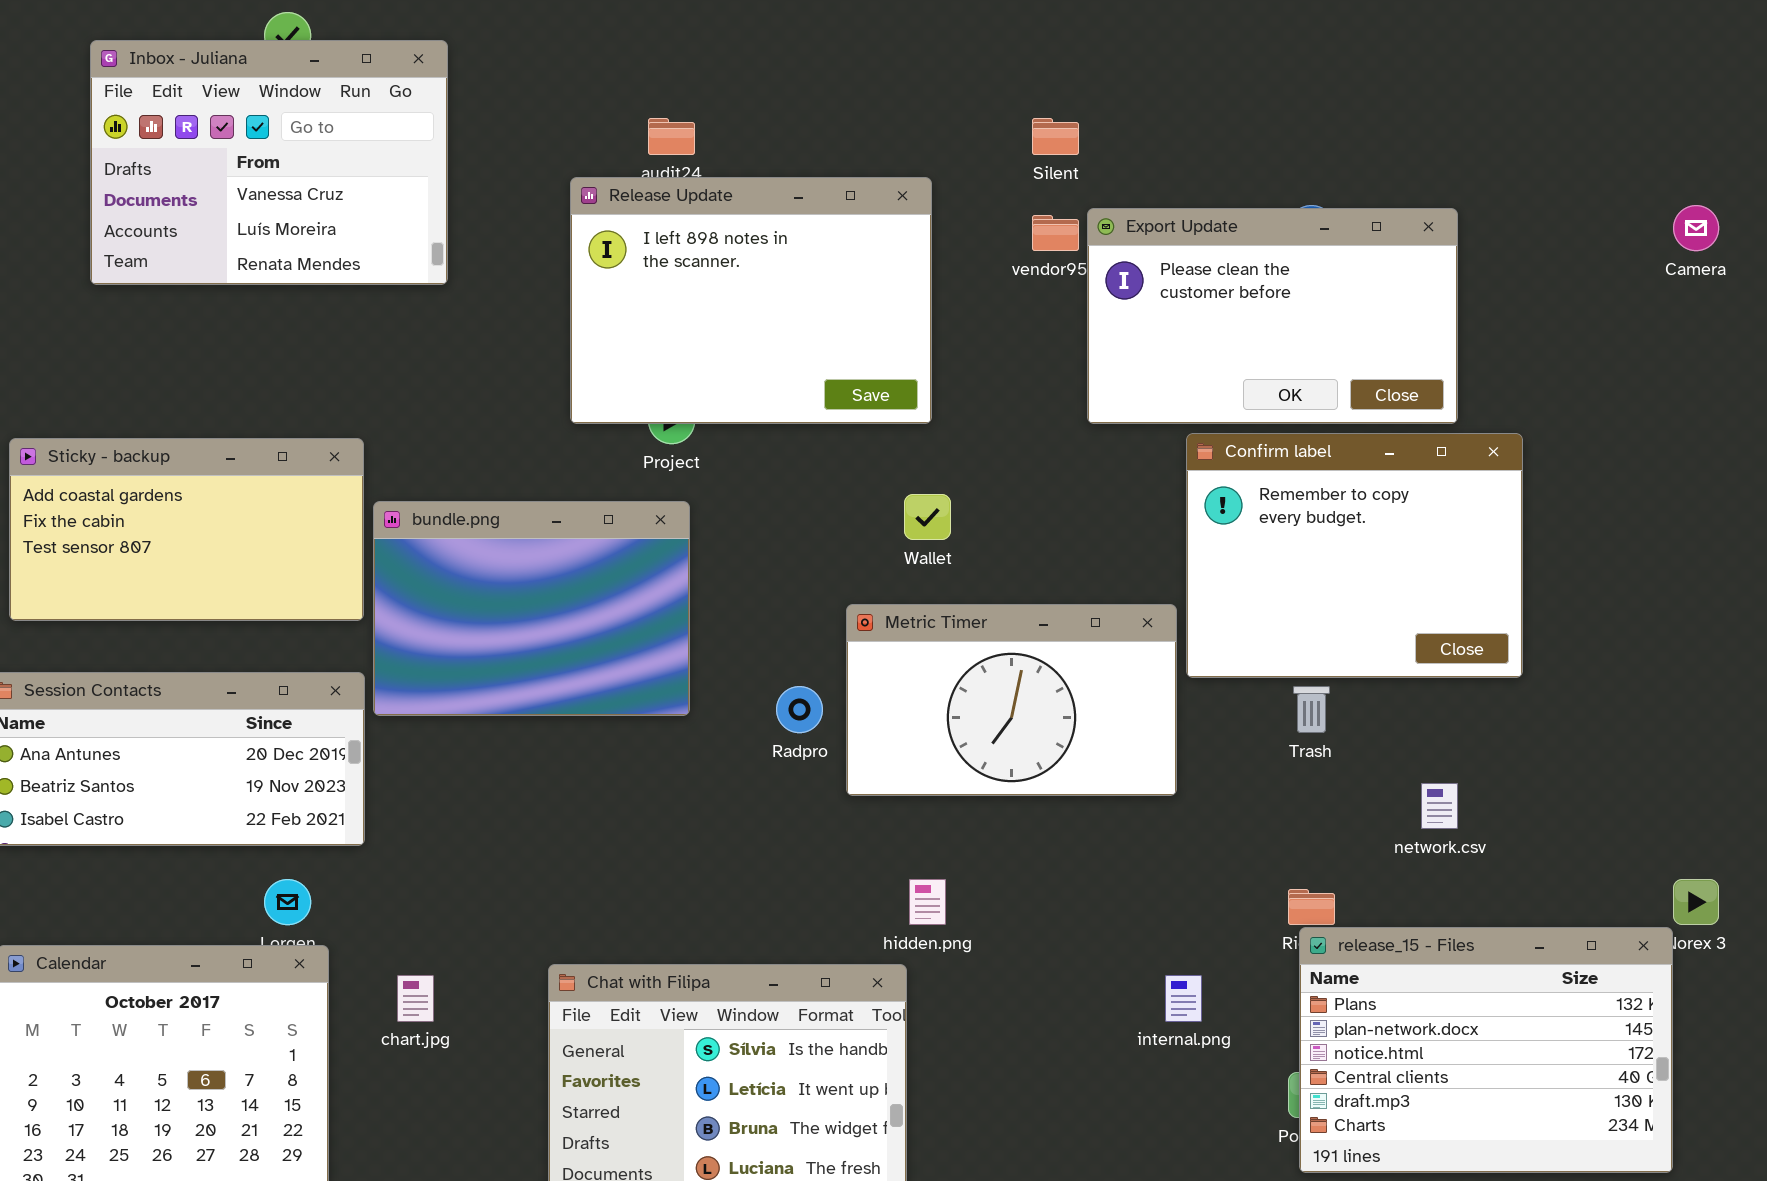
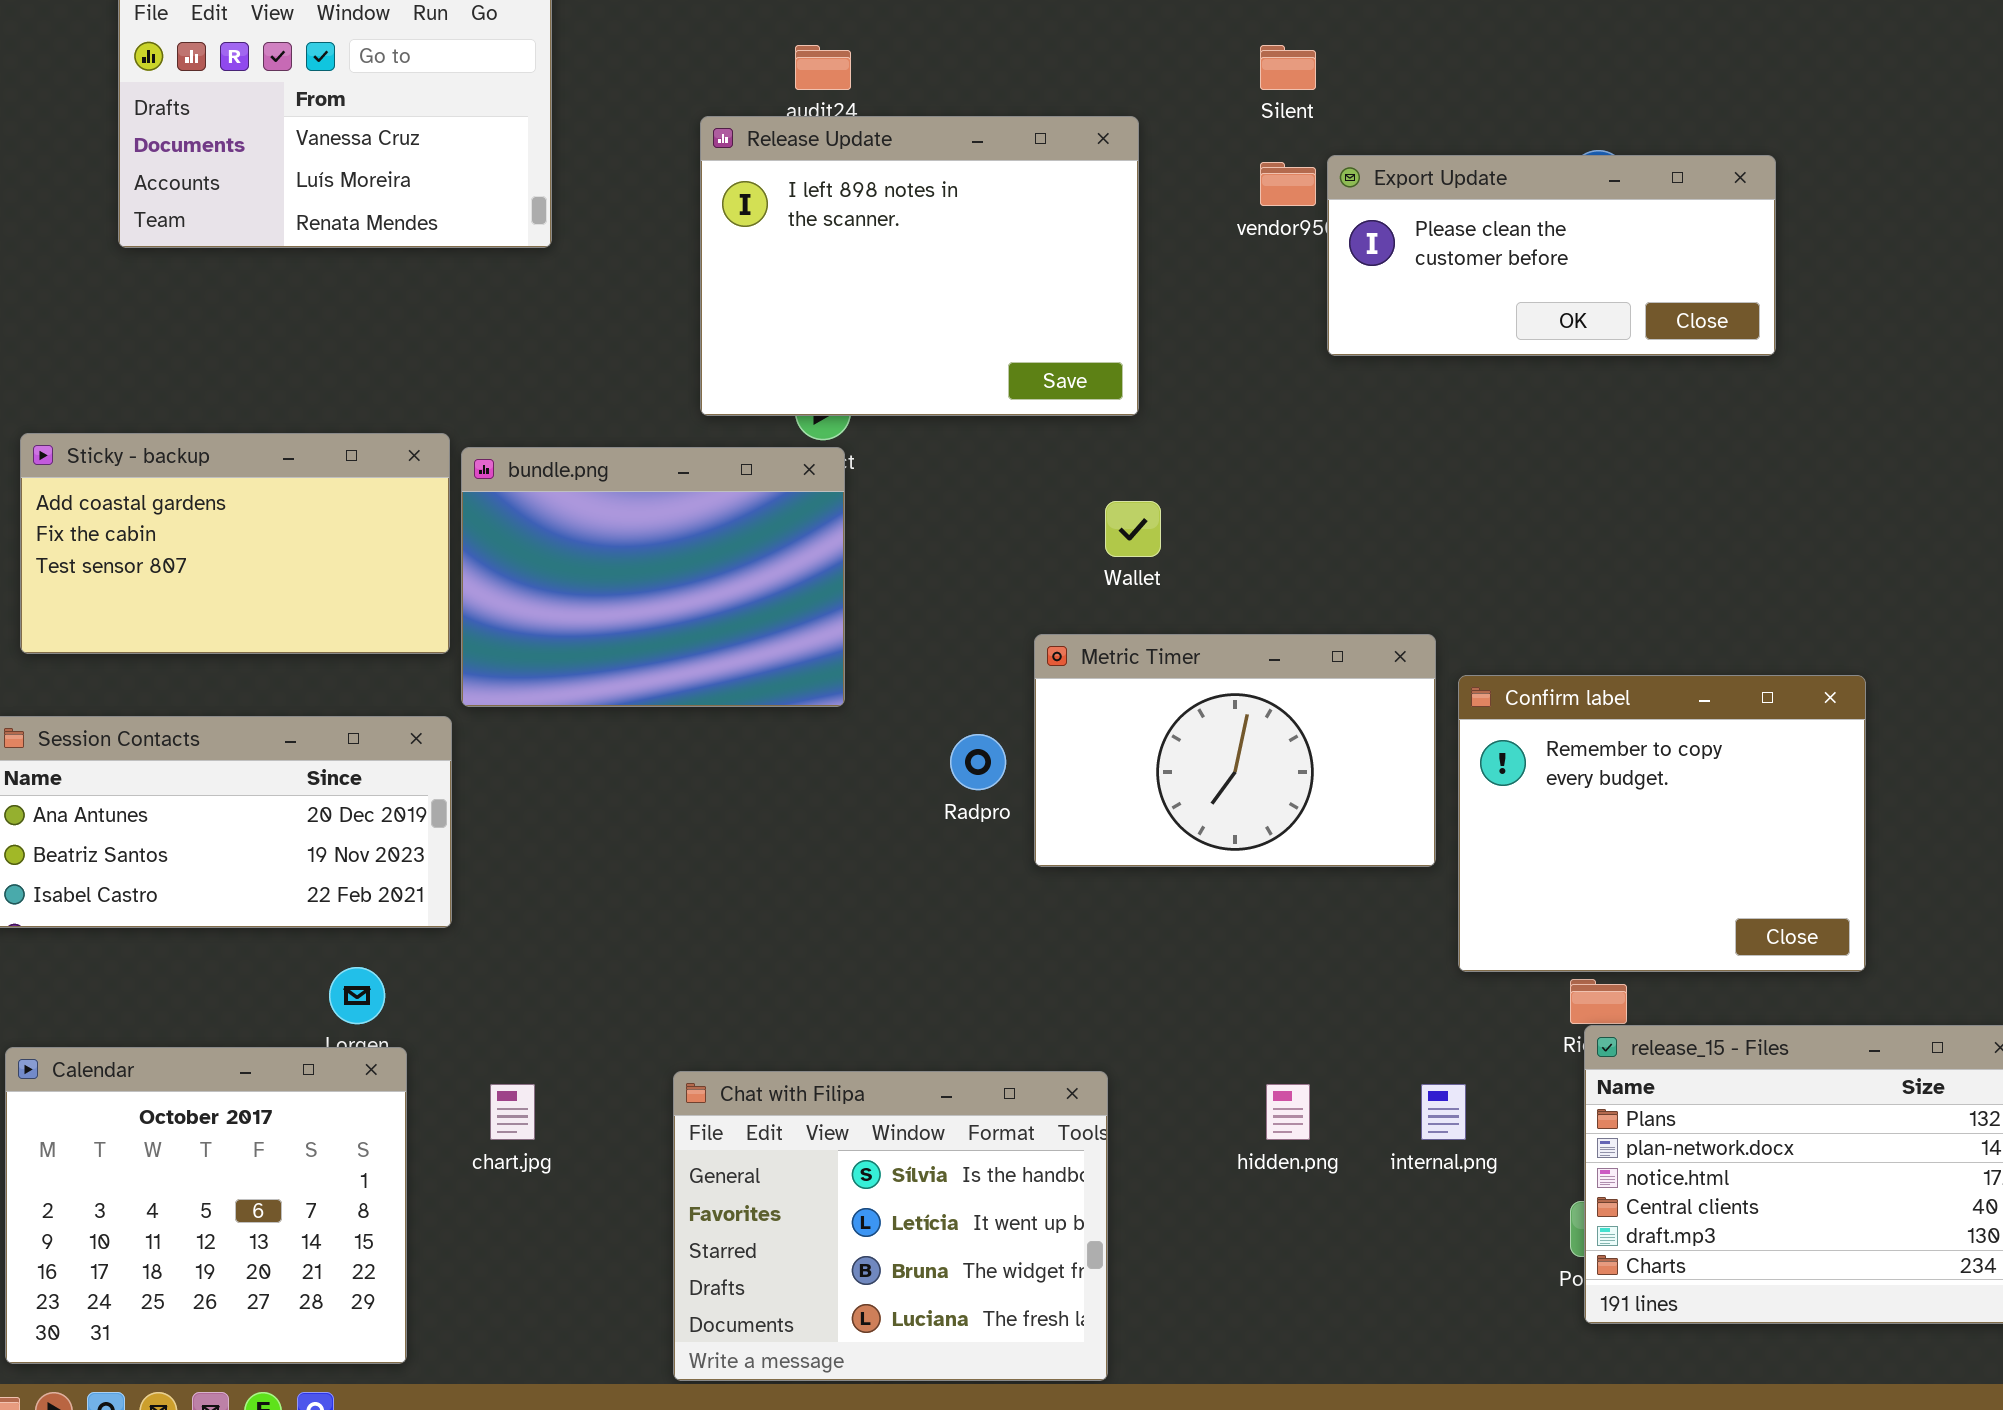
Export Update: [1087,208,1458,424] -> [1327,155,1776,356], resized
Confirm label: [1186,433,1523,678] -> [1458,675,1866,972], moved
bundle.png: [373,501,690,716] -> [461,447,845,707], moved
hidden.png: [909,879,946,925] -> [1266,1084,1310,1140], moved

